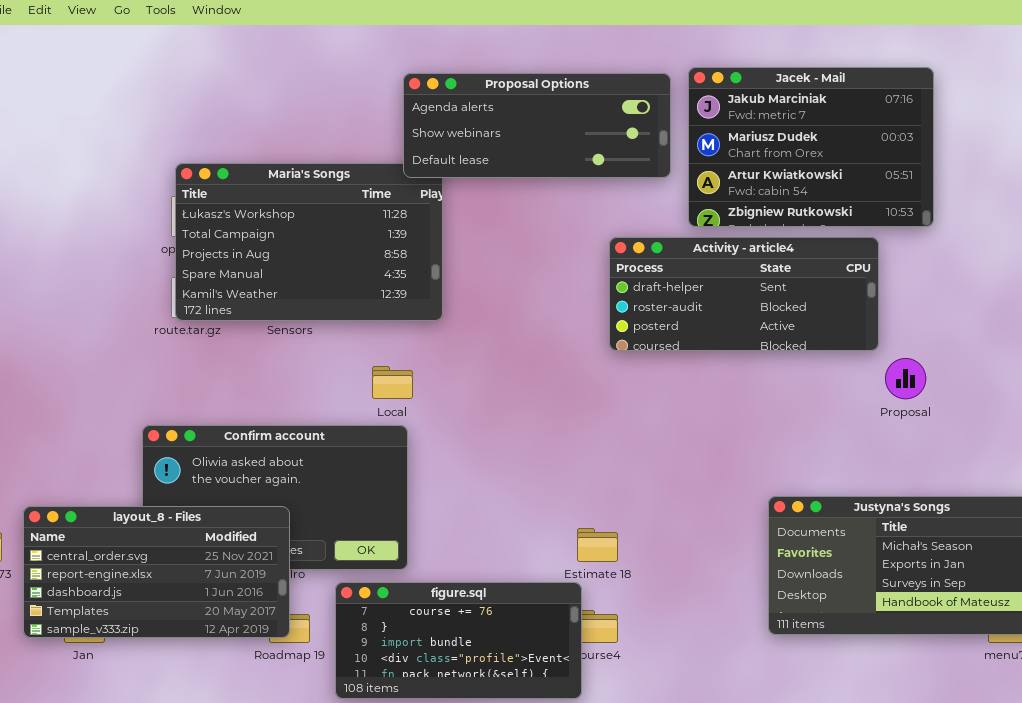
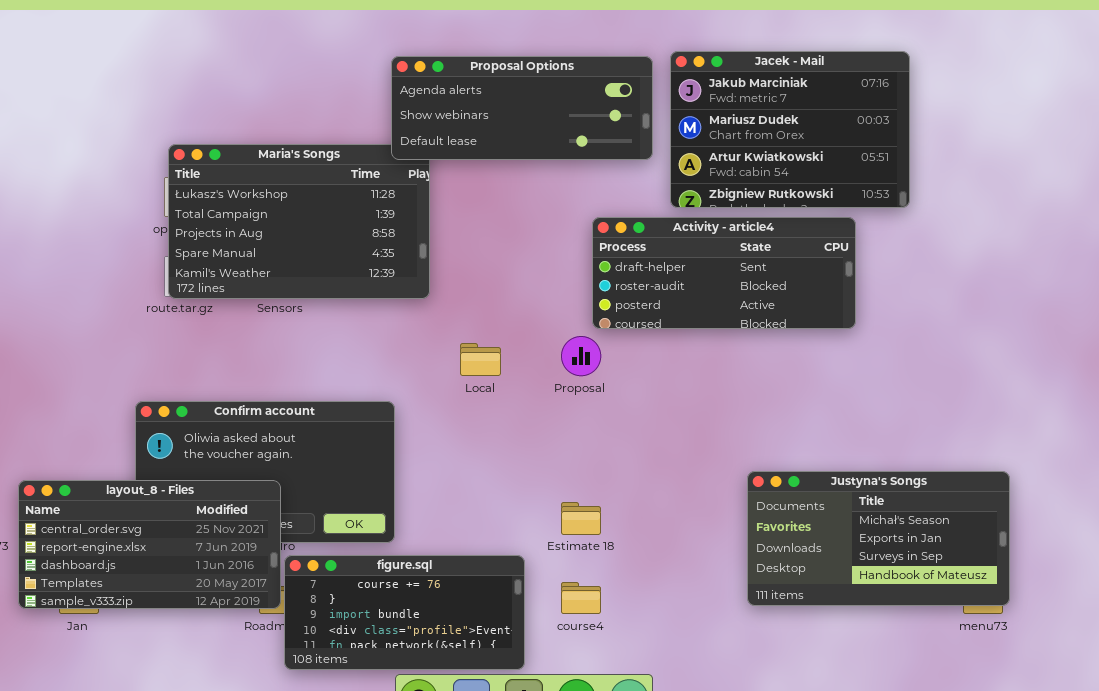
Proposal: [885,358,926,399] -> [561,336,601,376], moved
Local: [372,366,413,399] -> [460,343,501,376], moved
figure.sql: [335,582,582,699] -> [284,555,525,670], moved

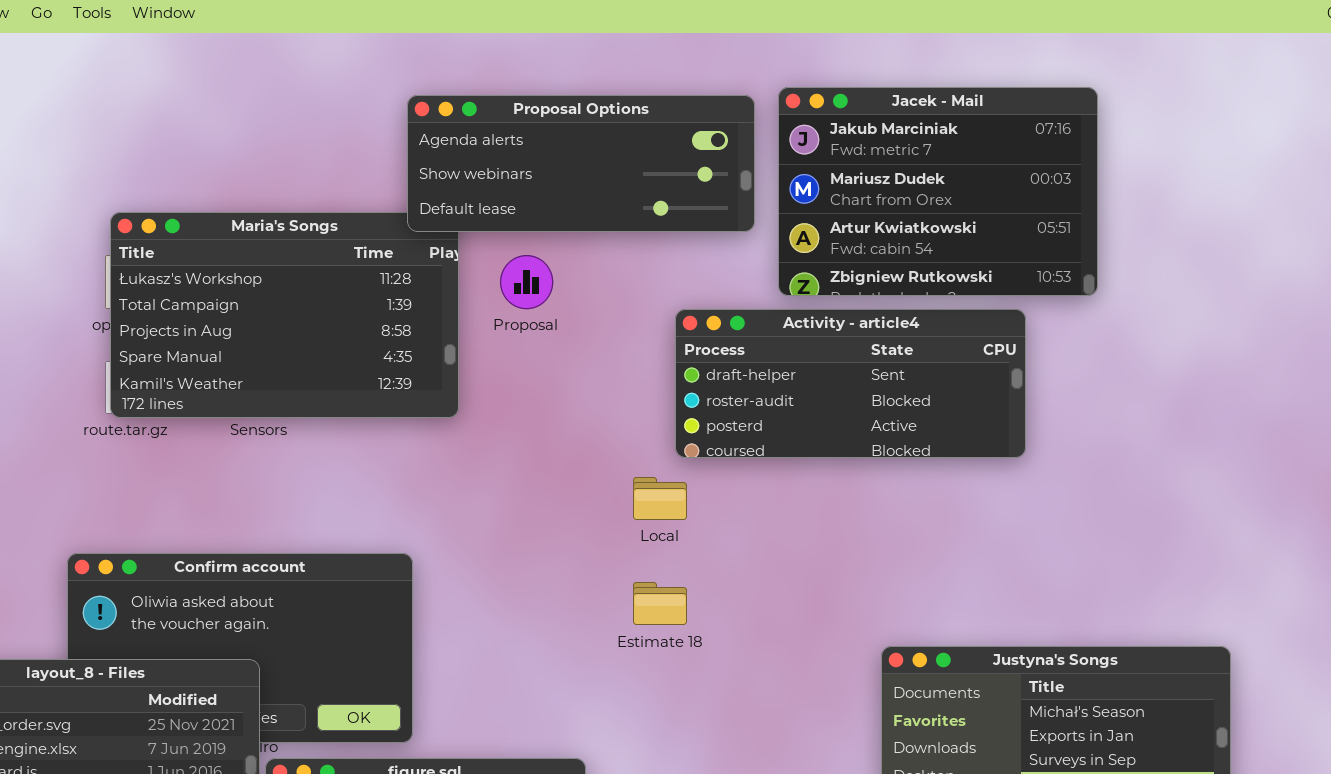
Proposal: [561,336,601,376] -> [500,255,553,309], moved
Local: [460,343,501,376] -> [633,477,687,520], moved
Estimate 18: [561,502,601,535] -> [633,582,687,625], moved

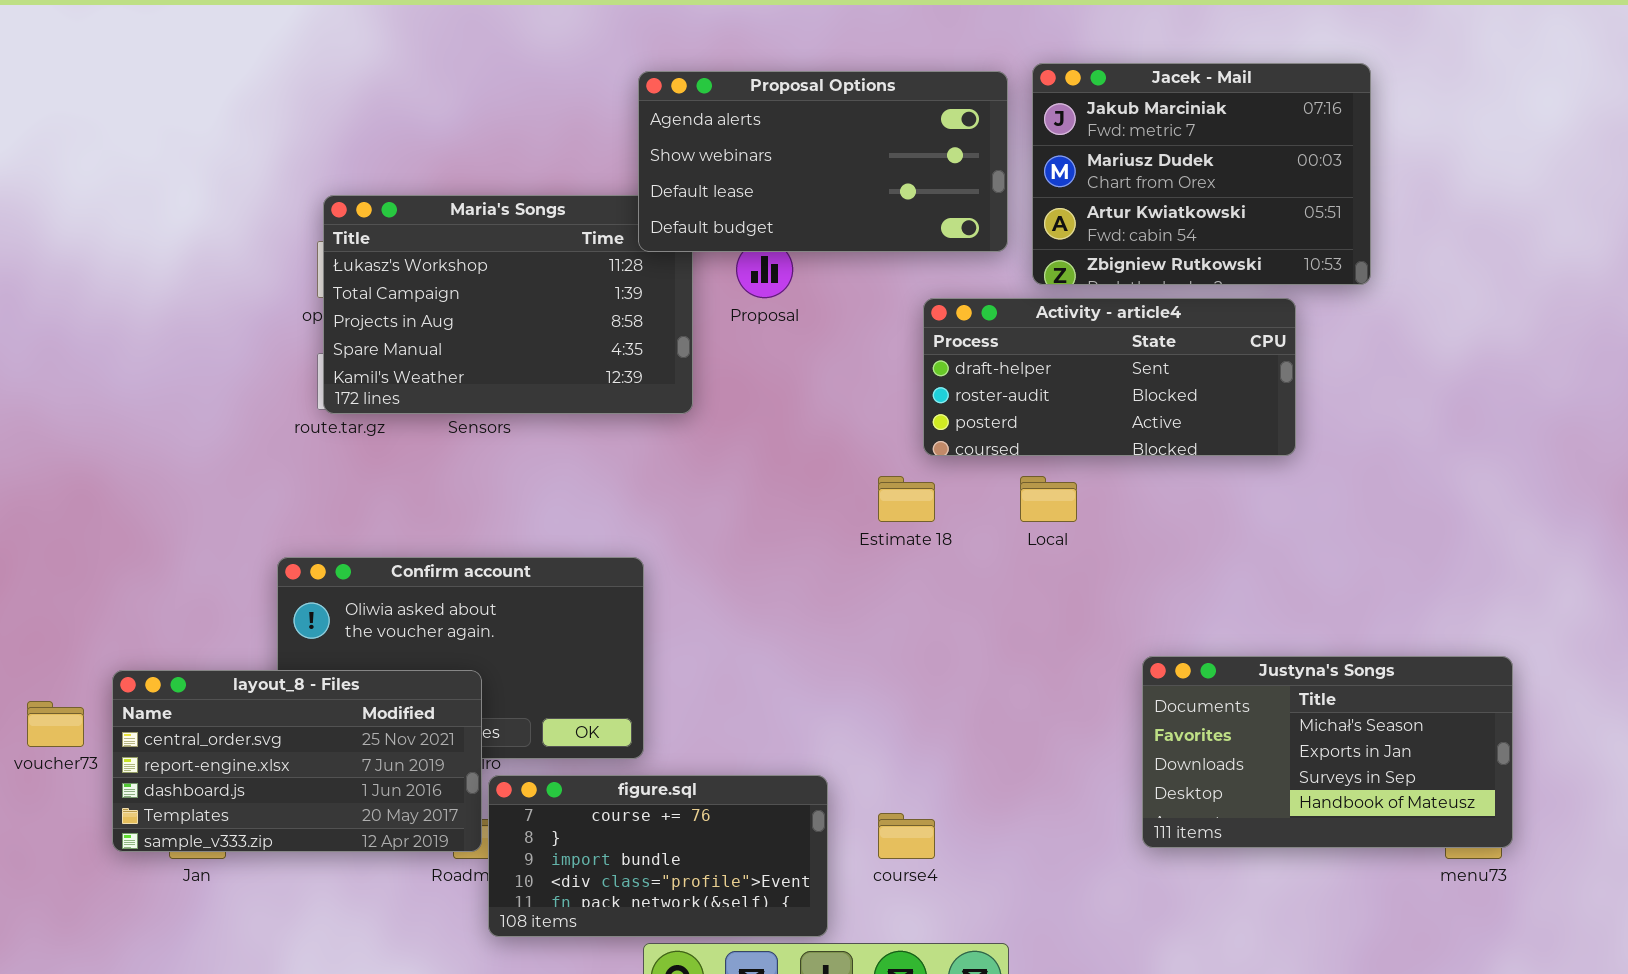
Proposal Options: [407,95,755,232] -> [638,71,1008,252], resized
Local: [633,477,687,520] -> [1020,476,1077,522], moved
Estimate 18: [633,582,687,625] -> [878,476,935,522], moved

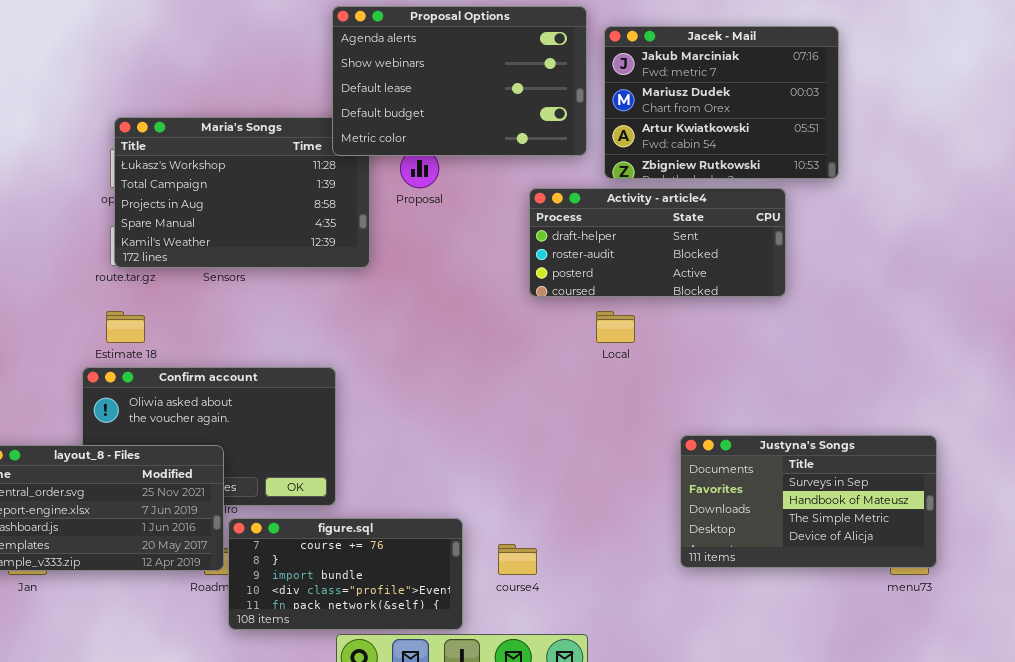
Proposal Options: [638,71,1008,252] -> [332,6,587,156], resized
Estimate 18: [878,476,935,522] -> [106,311,145,343], moved
Justyna's Songs: [1142,656,1513,848] -> [680,435,937,568], scrolled down 2 rows

